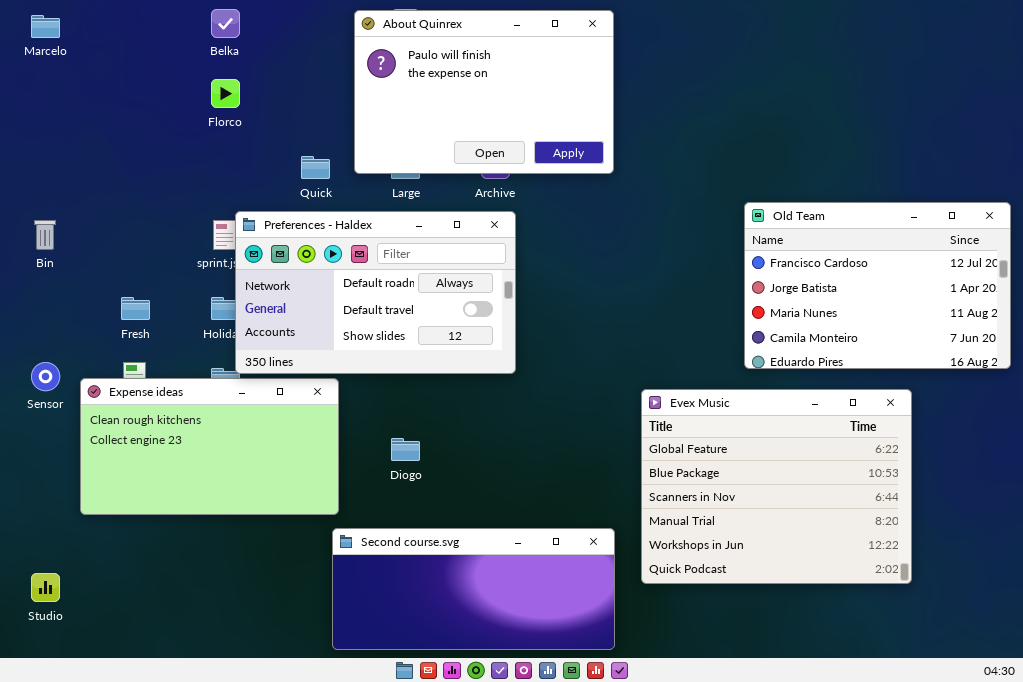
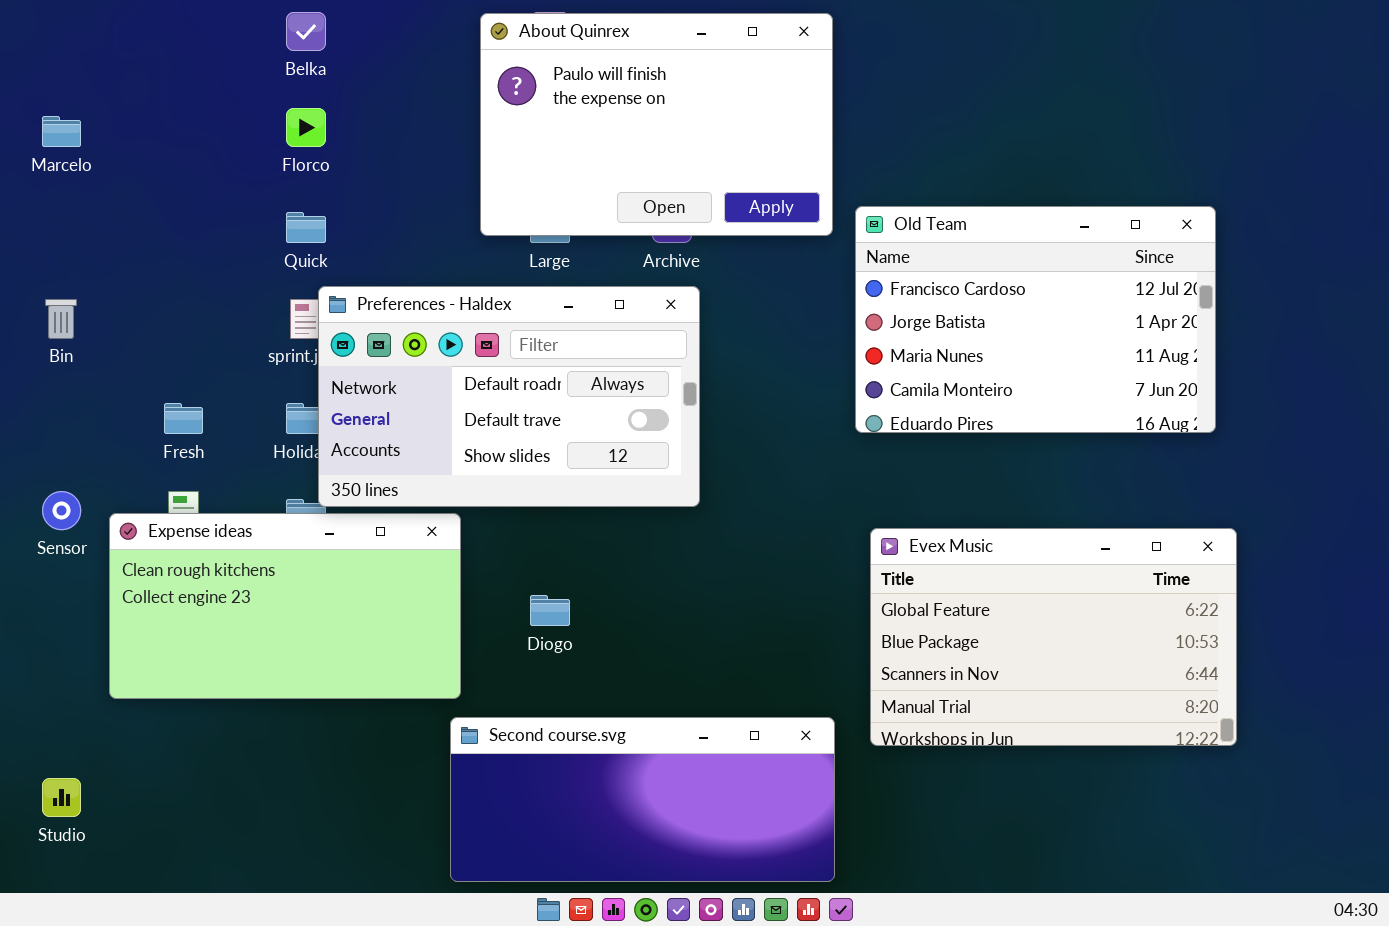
Marcelo: [31,15,60,38] -> [42,116,81,147], moved
Quick: [301,156,330,179] -> [286,212,326,243], moved
Old Team: [744,202,1011,369] -> [855,206,1216,433], moved
Evex Music: [641,389,912,584] -> [870,528,1237,746], resized

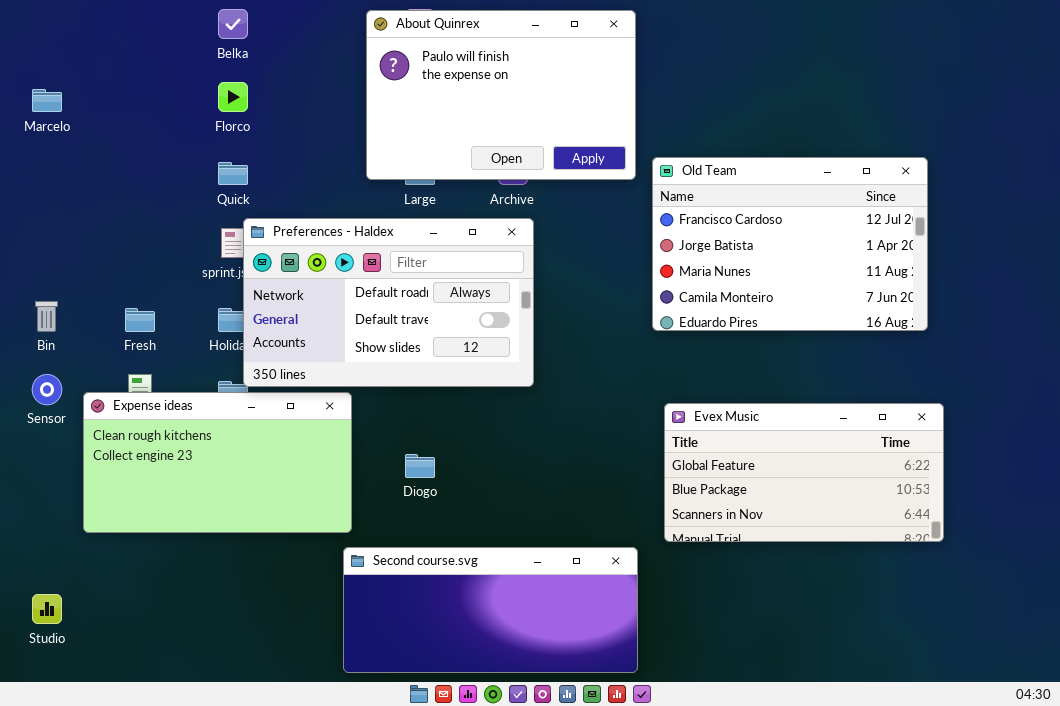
Bin: [45,299,77,339] -> [35,301,58,332], moved
Evex Music: [870,528,1237,746] -> [664,403,944,542], resized

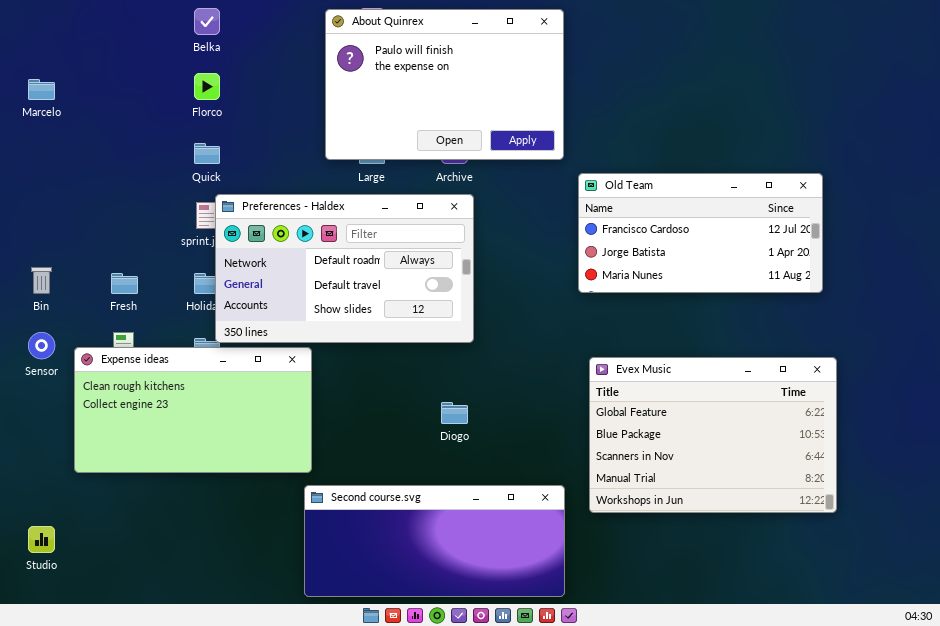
Old Team: [652,157,928,331] -> [578,173,823,293], resized
Evex Music: [664,403,944,542] -> [589,357,837,513], resized
Diogo: [405,454,435,478] -> [441,402,468,424], moved

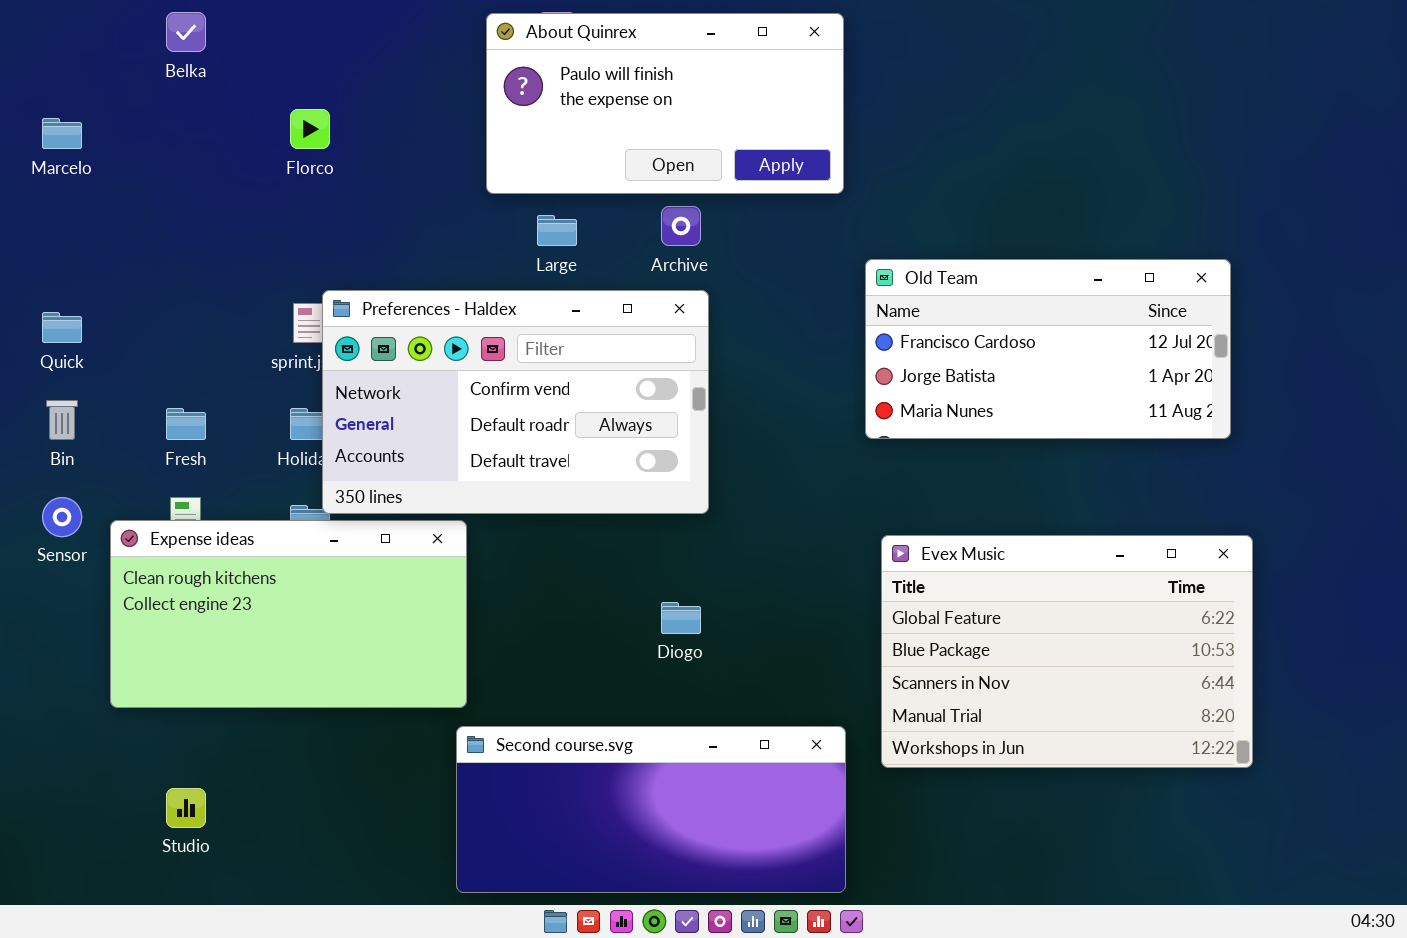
Belka: [194,8,220,35] -> [166,12,206,52], moved
About Quinrex: [325,9,564,160] -> [486,13,844,194], resized
Quick: [194,143,220,164] -> [42,312,82,343], moved
Preferences - Haldex: [215,194,474,343] -> [322,290,709,514], scrolled up 1 row
Studio: [28,526,55,553] -> [166,788,206,828], moved

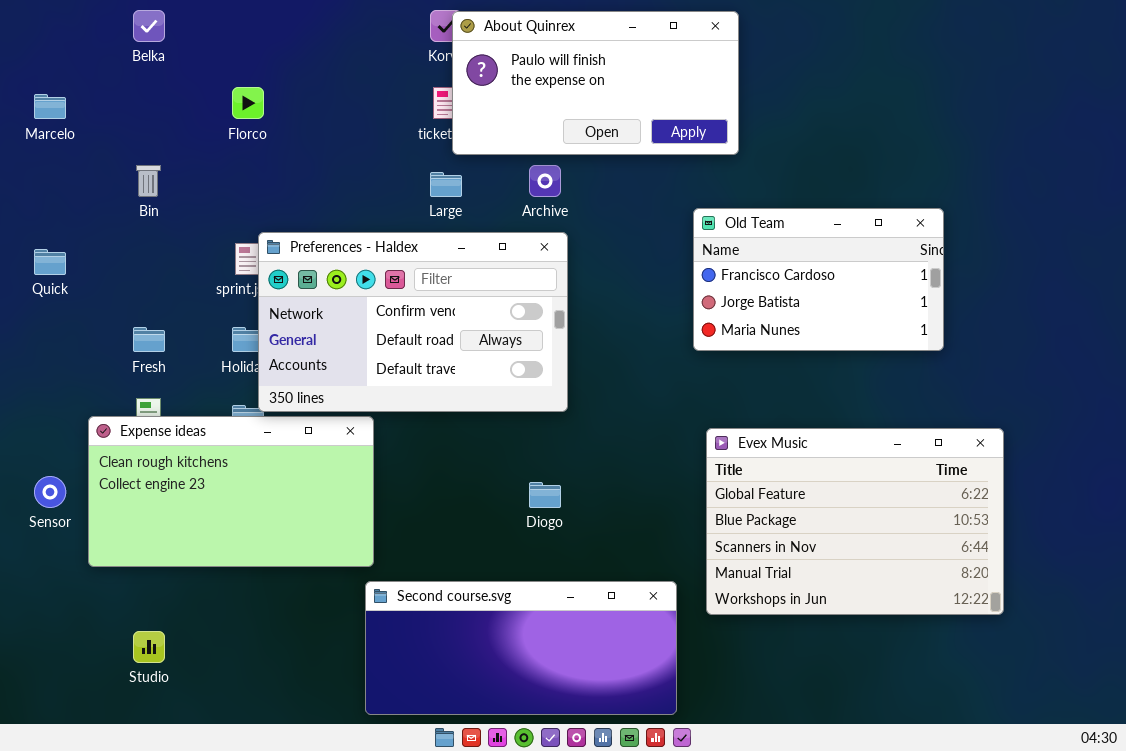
About Quinrex: [486,13,844,194] -> [452,11,739,155], moved
Old Team: [865,259,1231,439] -> [693,208,944,351], resized
Bin: [46,400,78,440] -> [136,165,161,197], moved
Sensor: [42,497,82,537] -> [34,476,66,508], moved

